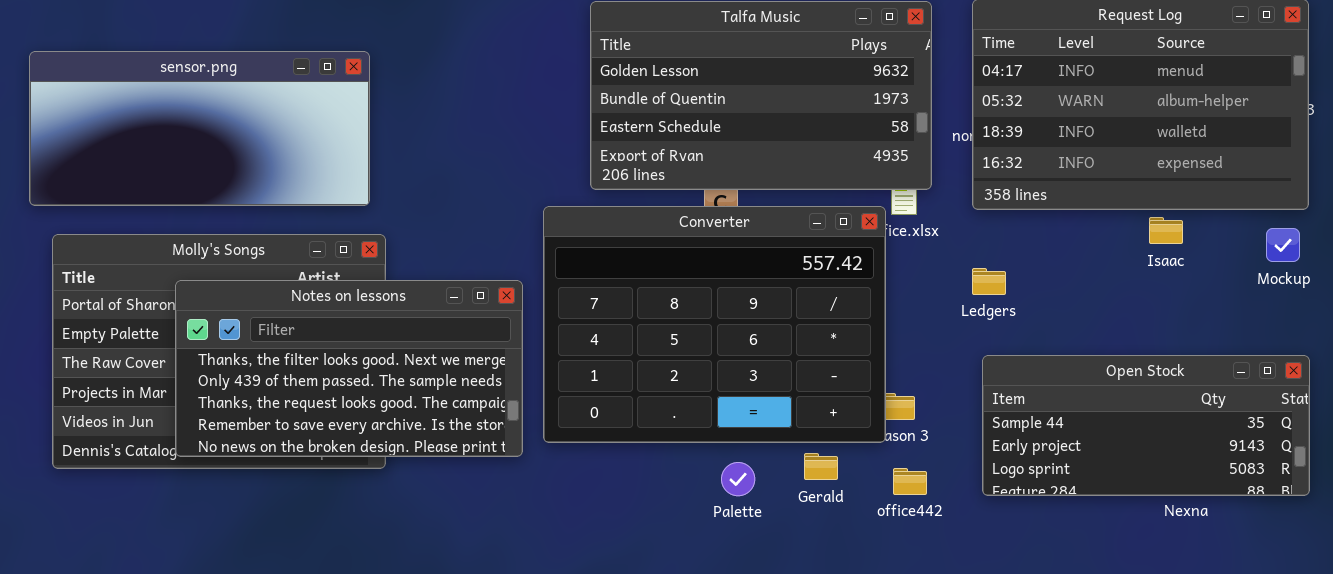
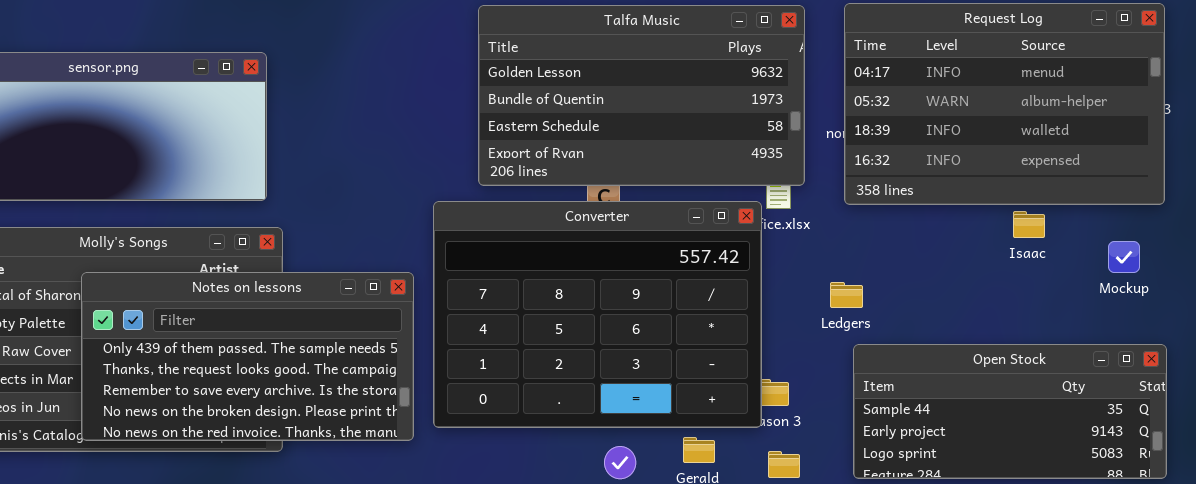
Mockup: [1266,228,1300,262] -> [1108,241,1140,273], moved
Ledgers: [972,268,1006,295] -> [830,282,863,308], moved
Notes on lessons: [175,280,523,457] -> [81,272,414,441], scrolled down 1 row

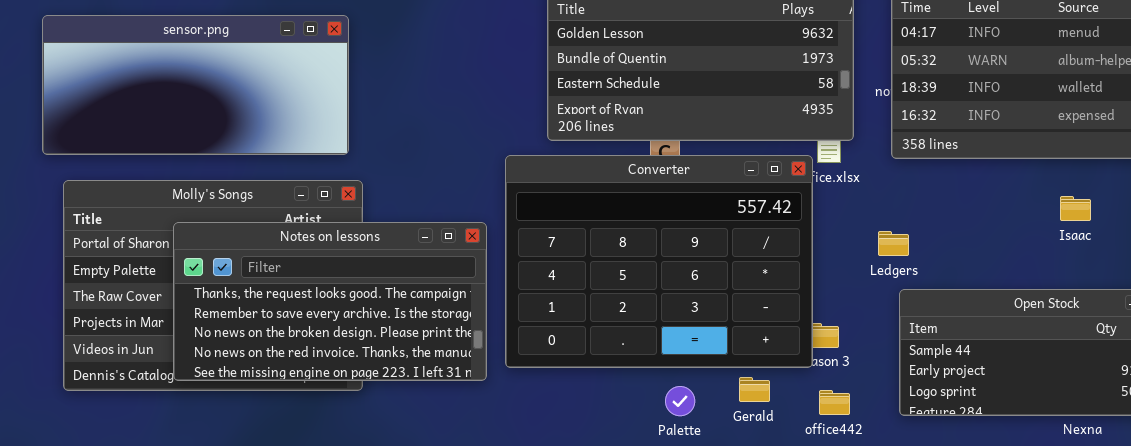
Isaac: [1013,211,1045,238] -> [1060,196,1091,221], moved
Notes on lessons: [81,272,414,441] -> [173,222,487,381], scrolled down 1 row

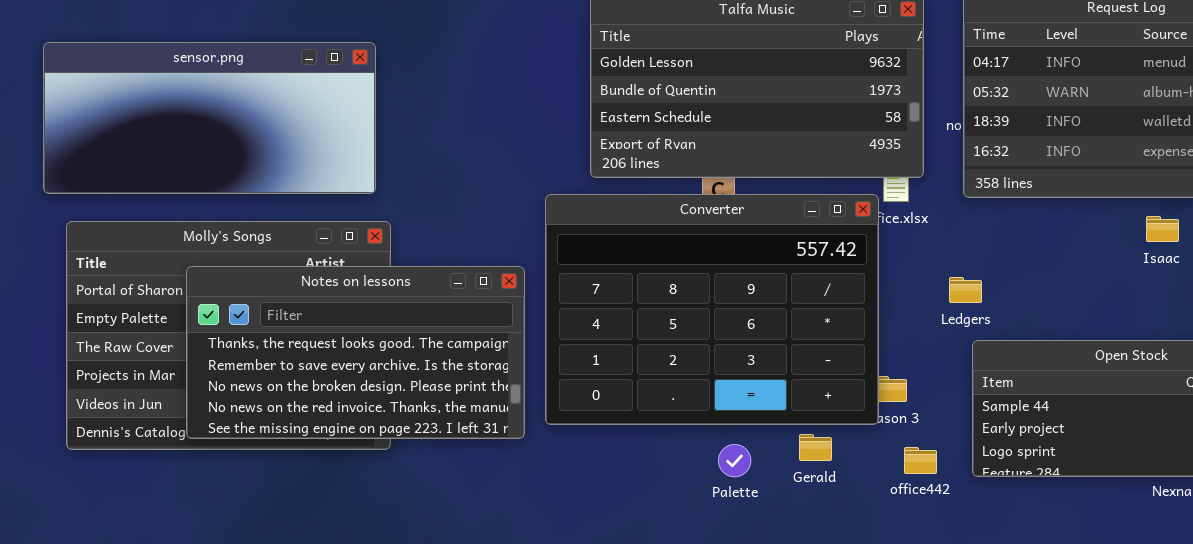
Isaac: [1060,196,1091,221] -> [1146,216,1179,242], moved
office442: [819,390,850,415] -> [904,447,937,474], moved

